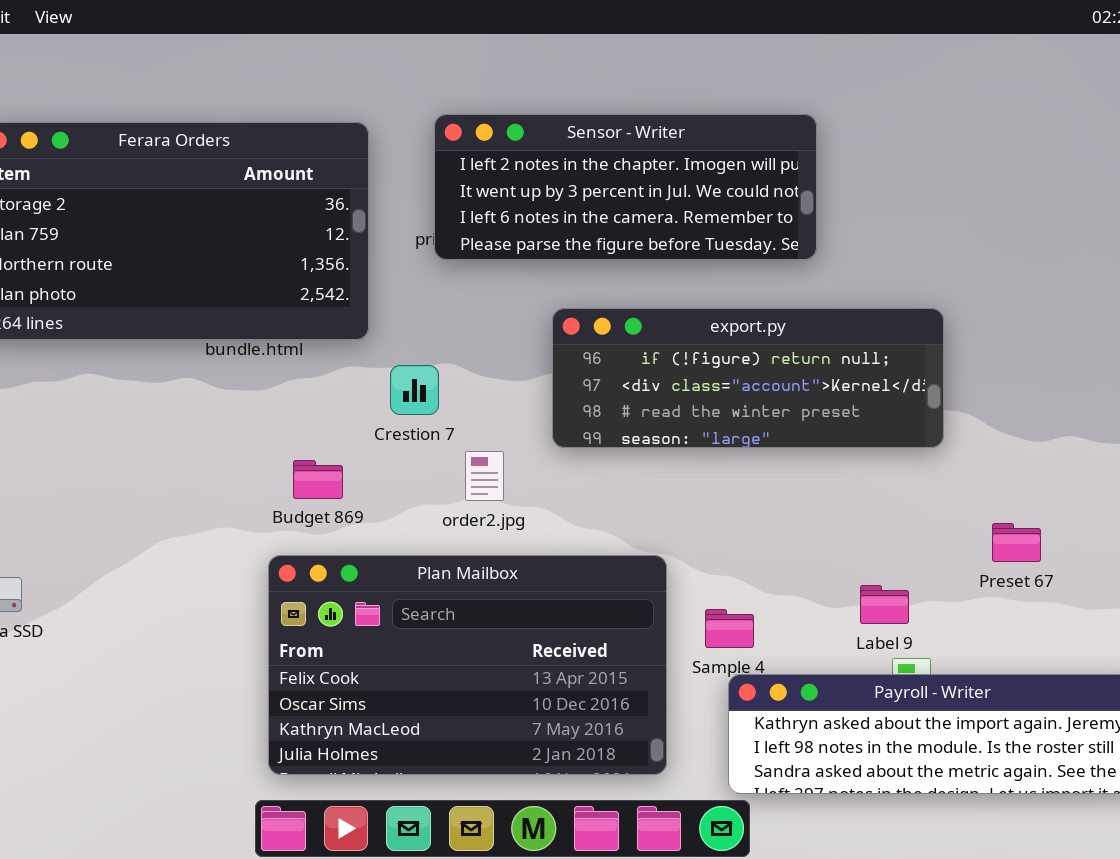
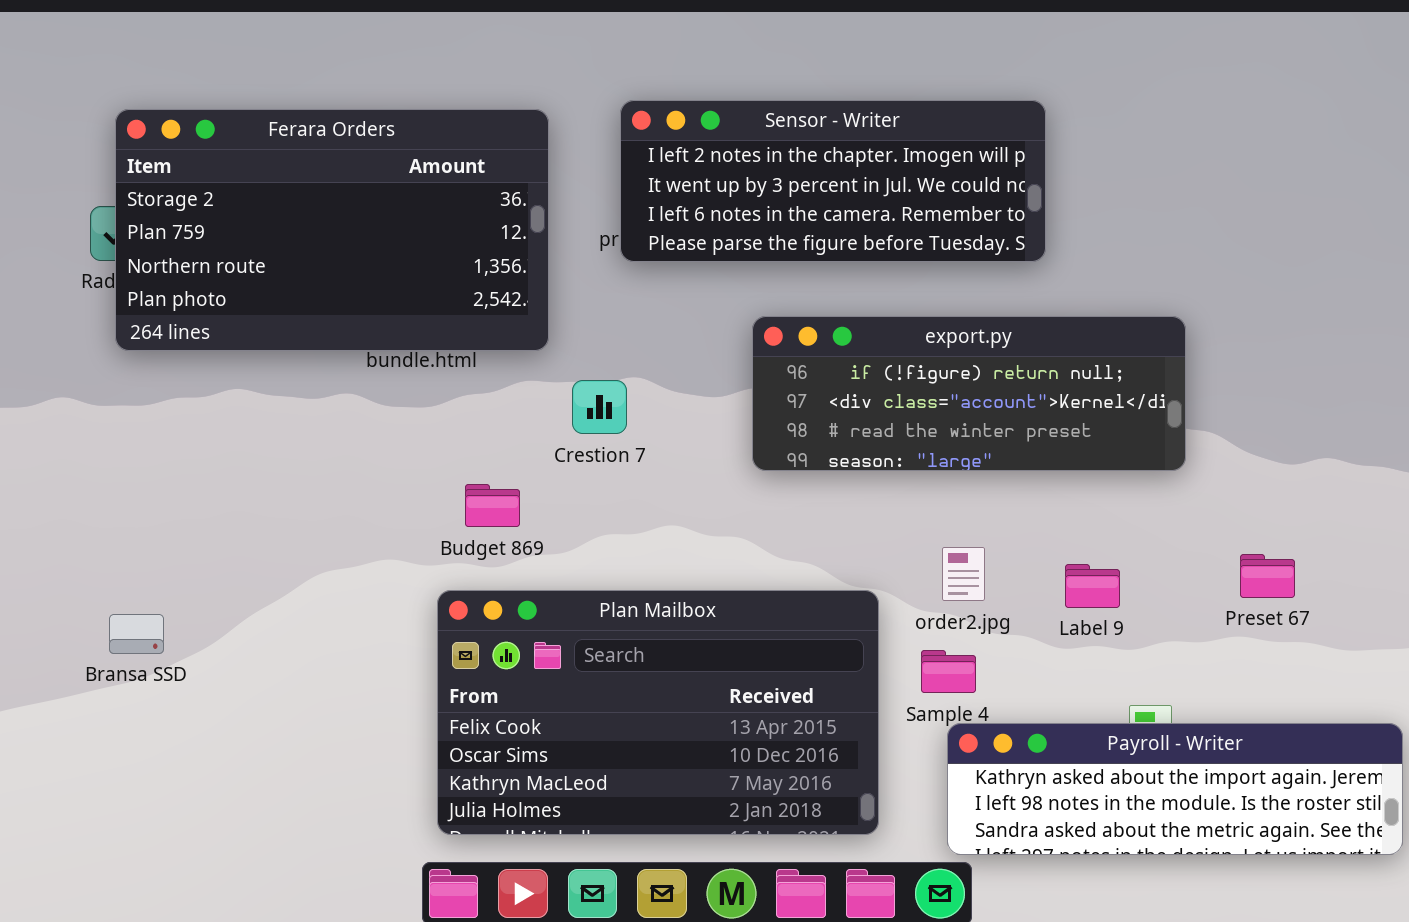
order2.jpg: [465,451,504,501] -> [942,547,985,601], moved
Label 9: [860,585,909,624] -> [1065,564,1120,608], moved

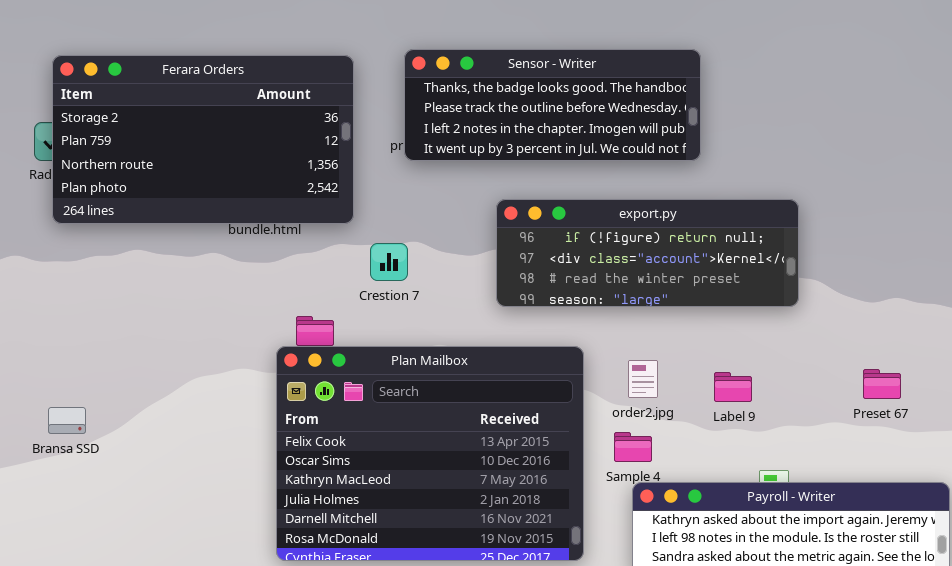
Sensor - Writer: [620,100,1046,262] -> [404,49,701,161], scrolled up 2 rows
Preset 67: [1240,554,1295,598] -> [863,369,901,399], moved
Plan Mailbox: [437,590,879,835] -> [276,346,584,561], resized

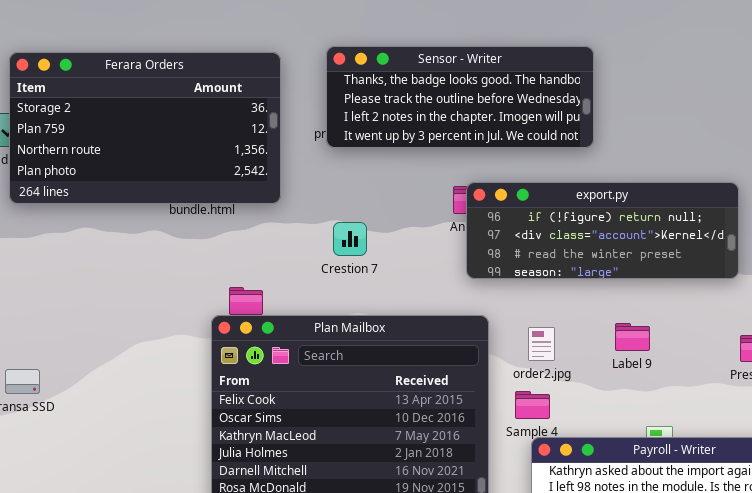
export.py: [496,199,799,307] -> [466,182,739,279], moved
Crestion 7: [370,243,408,281] -> [333,222,367,256], moved
Label 9: [714,372,752,402] -> [615,323,650,351], moved

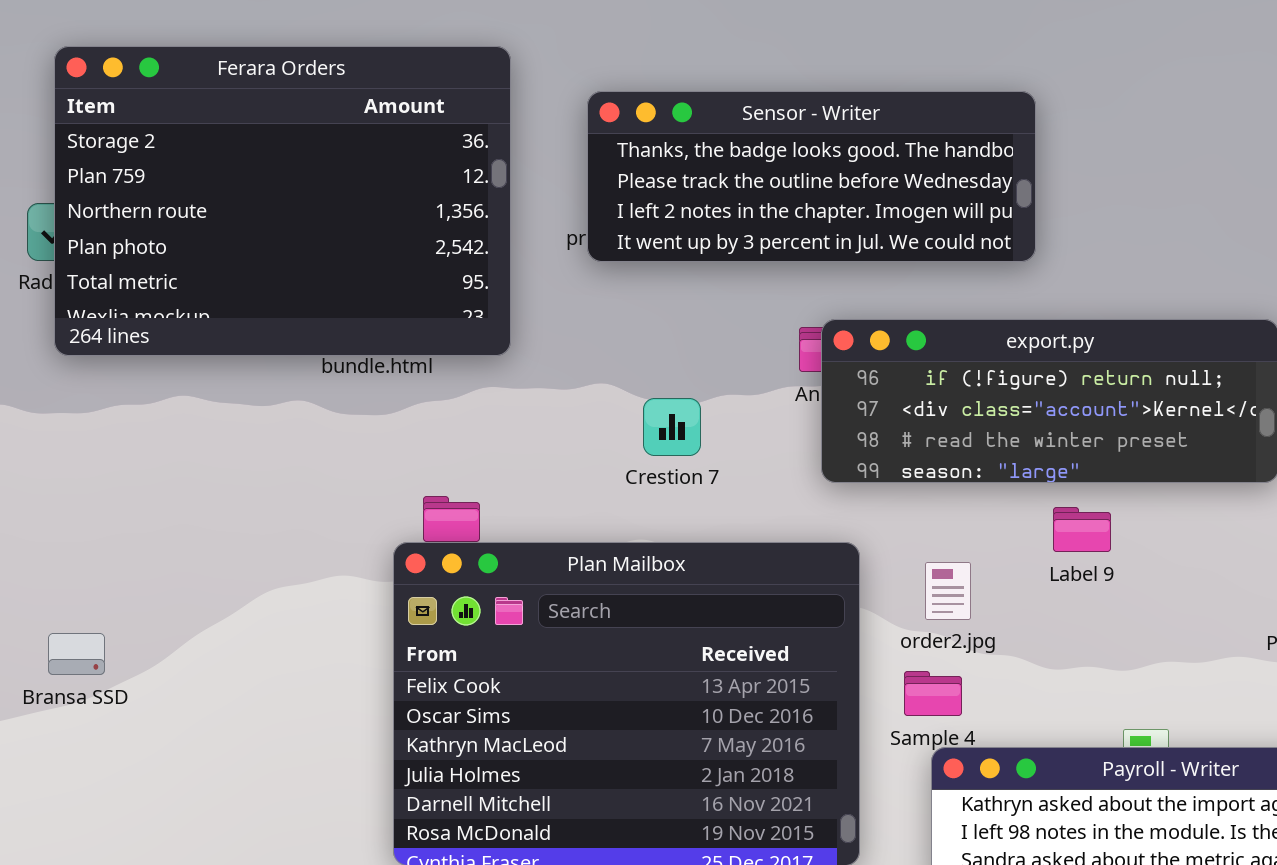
Ferara Orders: [9,52,281,204] -> [54,46,511,356], resized
Crestion 7: [333,222,367,256] -> [643,398,701,456], moved
Label 9: [615,323,650,351] -> [1053,507,1111,552], moved

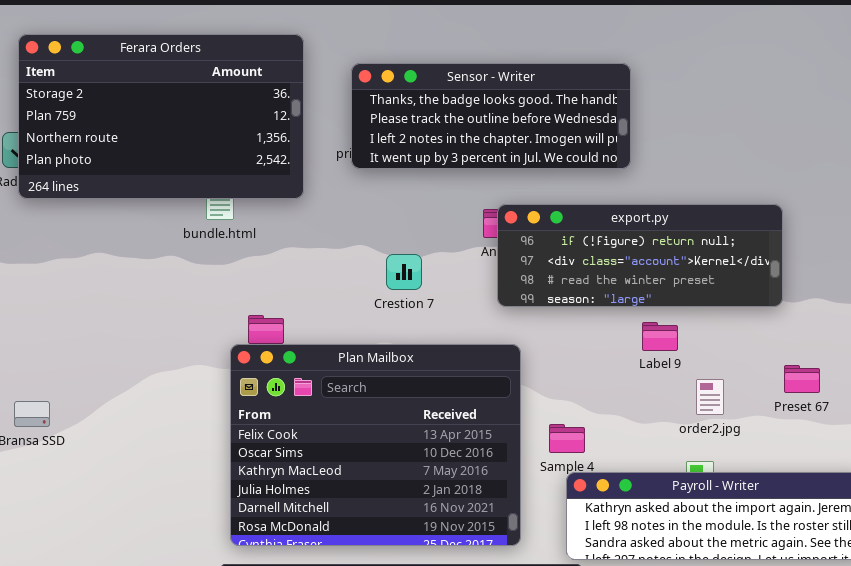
Ferara Orders: [54,46,511,356] -> [18,34,304,199], resized
order2.jpg: [925,562,971,620] -> [696,379,724,415], moved

